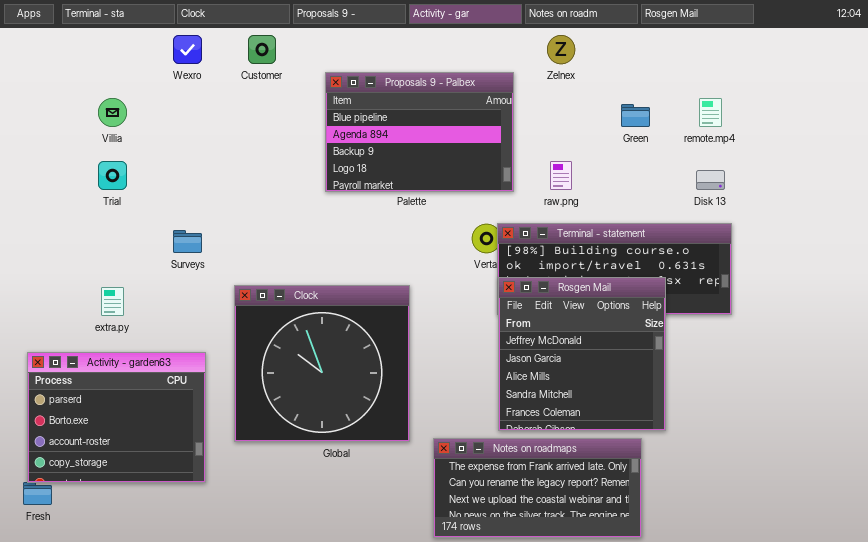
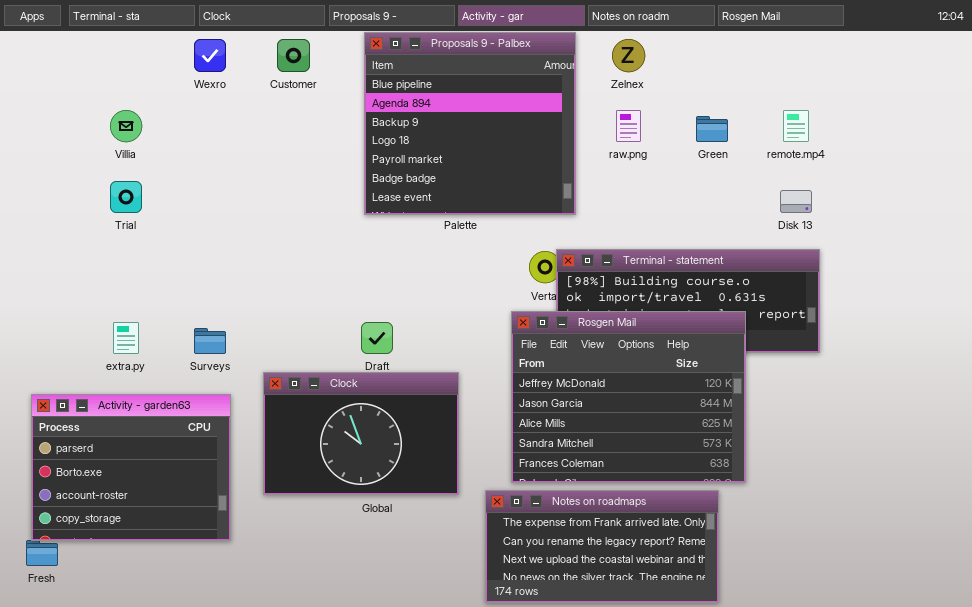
Proposals 9 - Palbex: [325,72,514,192] -> [364,32,576,215], resized
raw.png: [550,161,572,190] -> [616,110,641,142], moved
Surveys: [173,230,202,253] -> [194,328,226,354], moved
Rosgen Mail: [498,277,666,431] -> [511,311,746,483], resized
Clock: [234,285,410,442] -> [263,372,459,495], resized

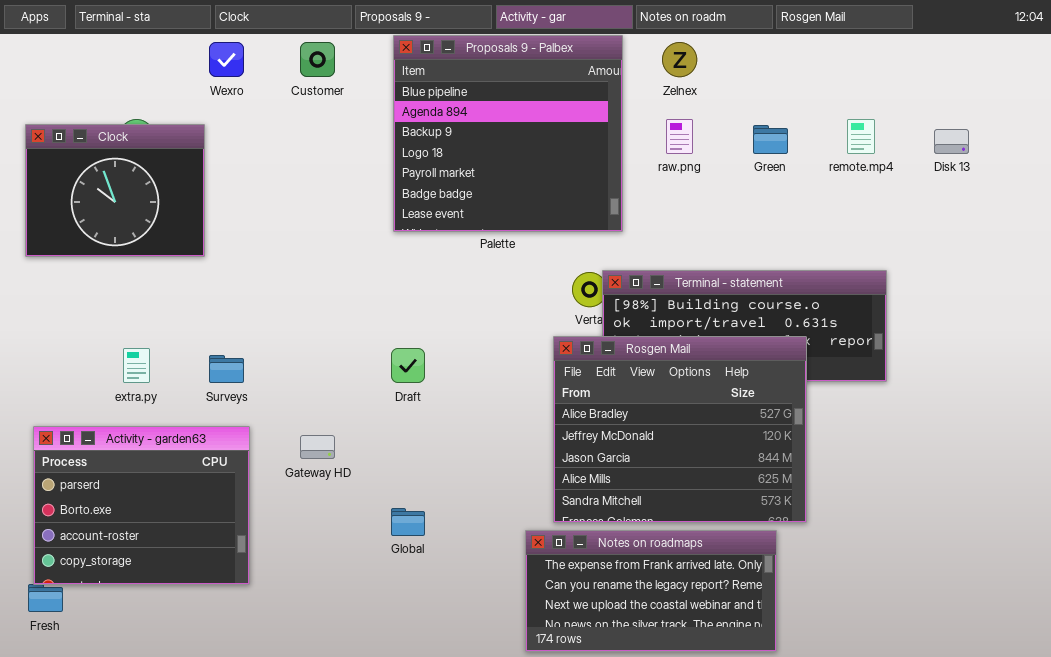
Disk 13: [780,190,812,213] -> [934,129,969,154], moved
Rosgen Mail: [511,311,746,483] -> [553,336,807,523], scrolled up 1 row
Clock: [263,372,459,495] -> [25,124,205,257], moved, resized

